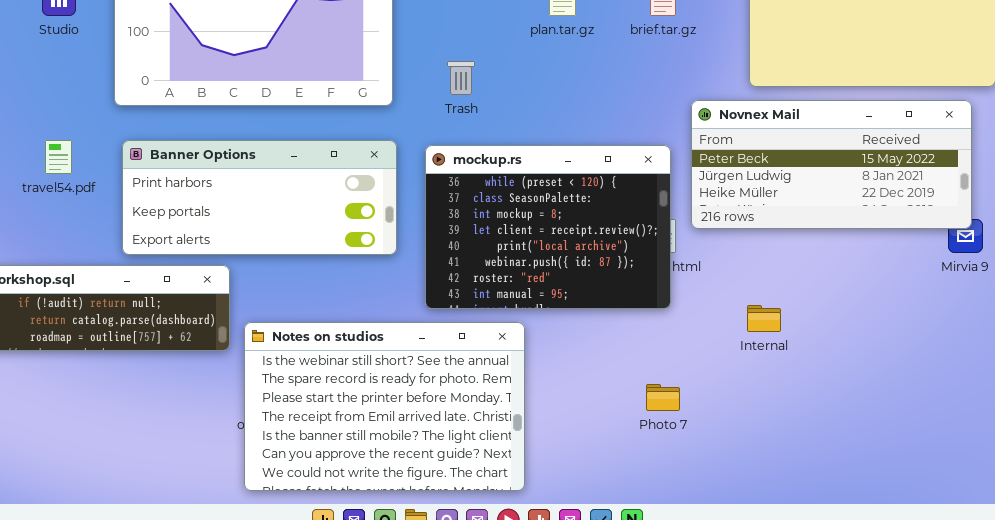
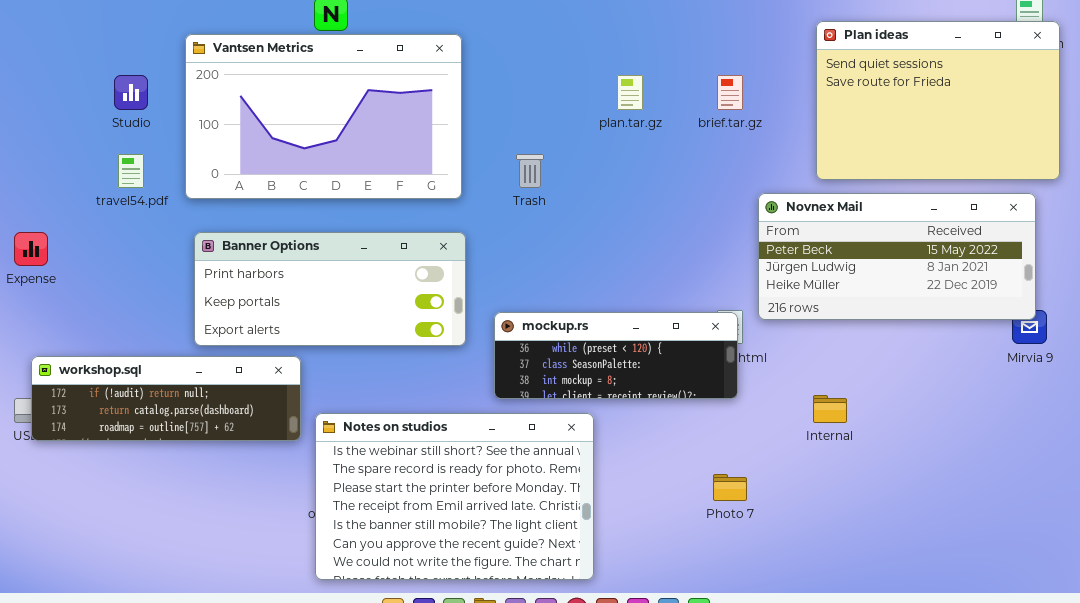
travel54.pdf: [45,140,72,174] -> [118,154,144,188], moved
mockup.rs: [425,145,671,309] -> [494,312,738,399], resized

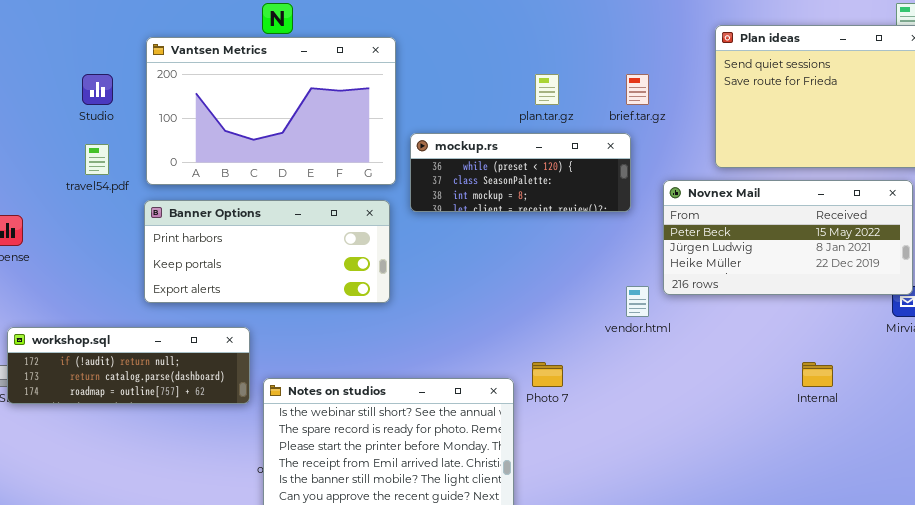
Banner Options: [194,232,466,346] -> [144,200,390,303], moved
mockup.rs: [494,312,738,399] -> [410,133,631,212], moved
Internal: [813,395,847,423] -> [802,362,833,387], moved
Photo 7: [713,474,747,501] -> [532,362,563,387], moved

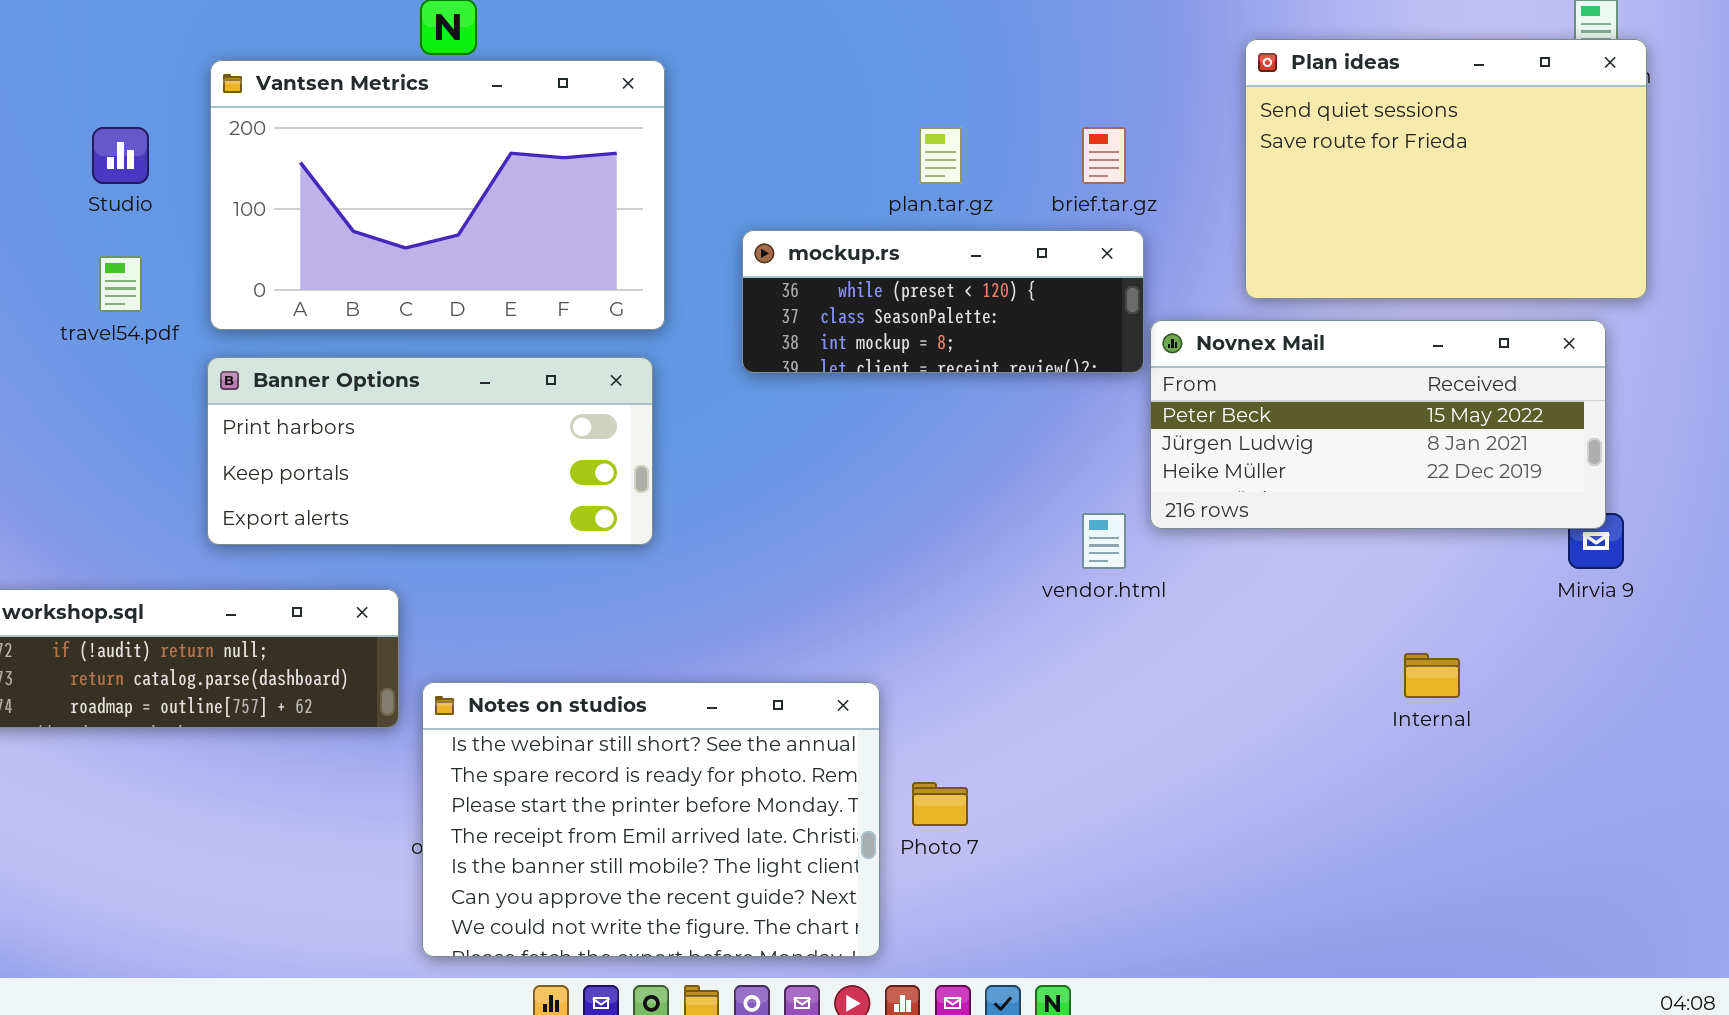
mockup.rs: [410,133,631,212] -> [742,230,1144,373], moved
Photo 7: [532,362,563,387] -> [912,782,968,826], moved

